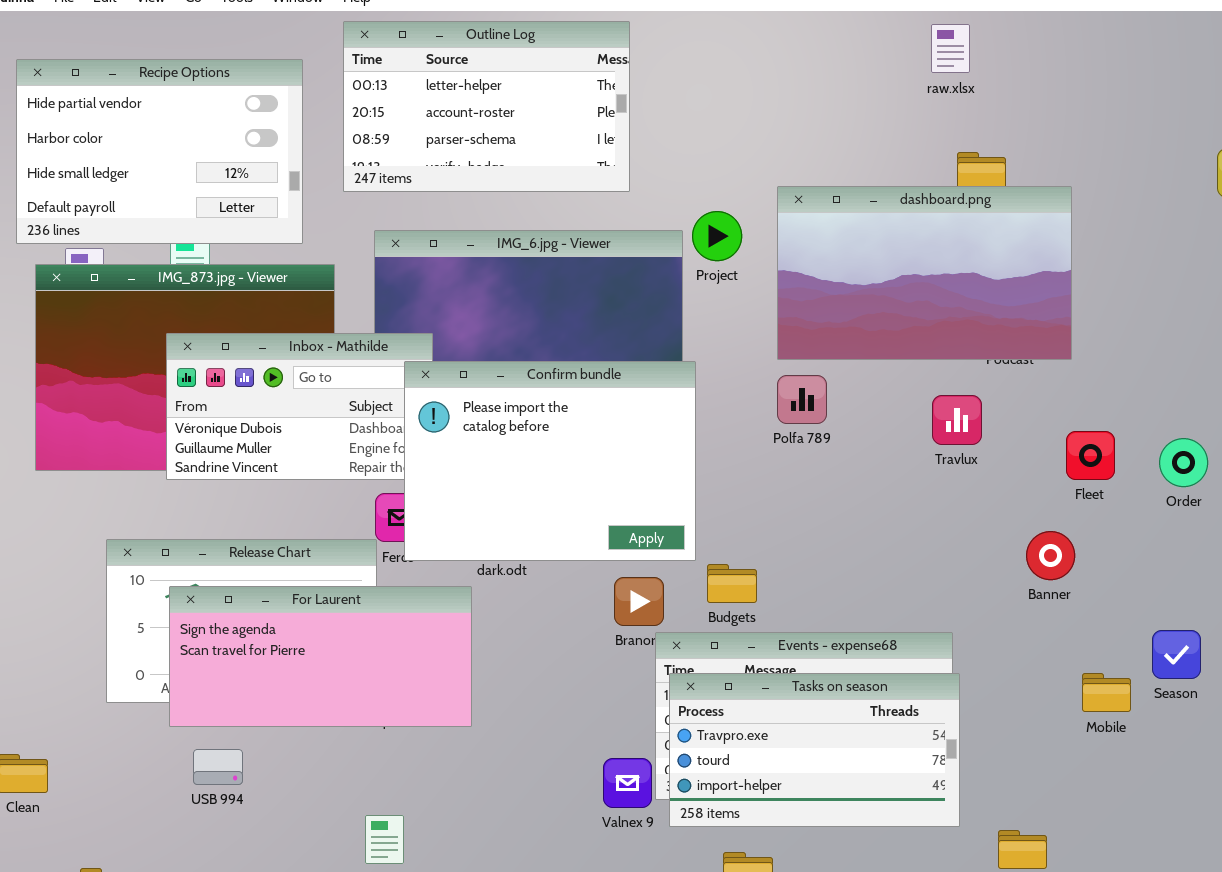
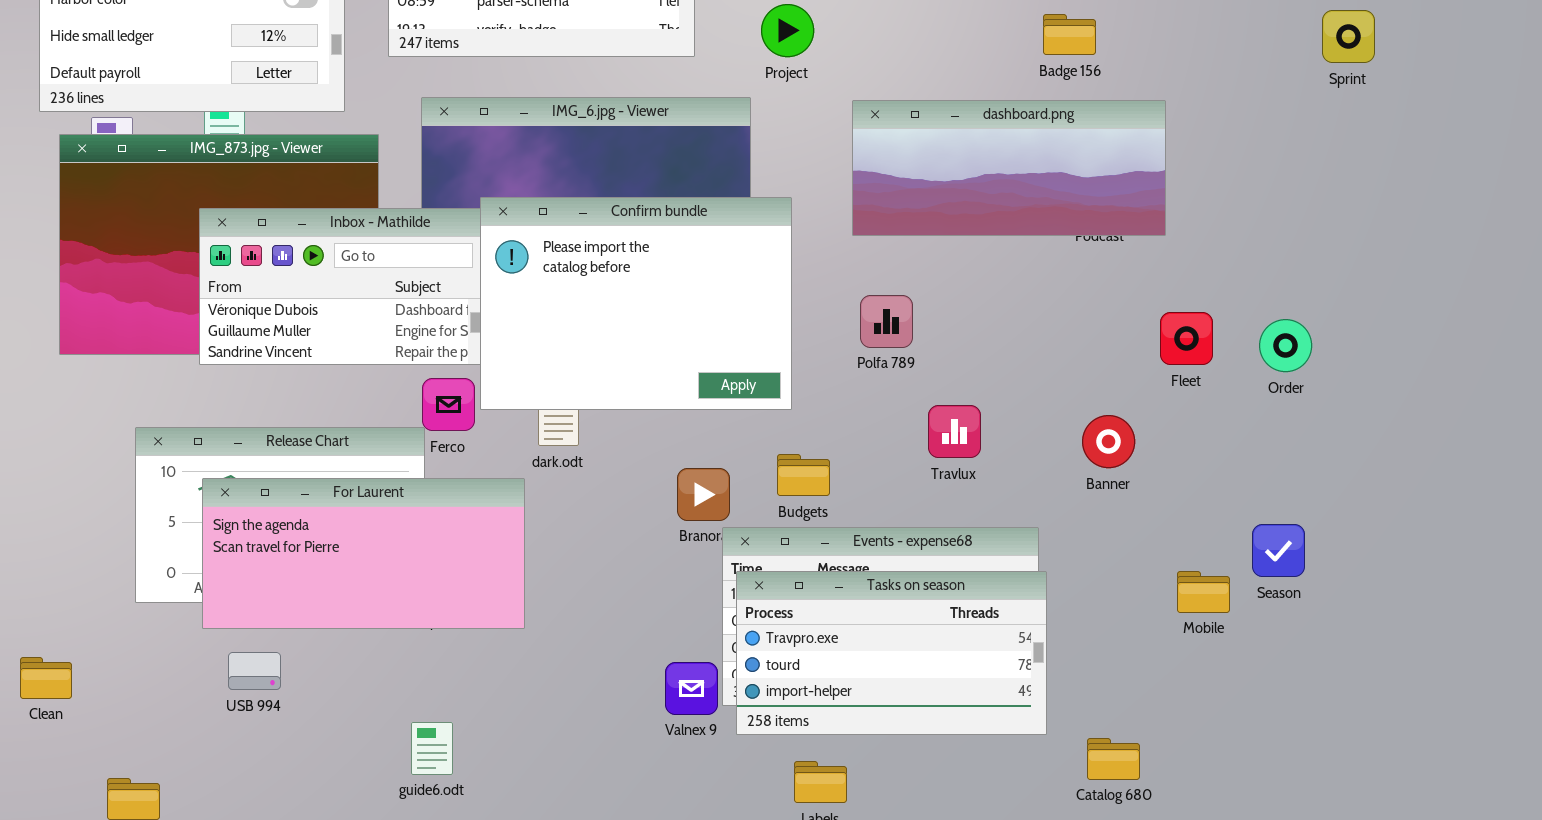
dashboard.png: [777,186,1072,360] -> [852,100,1166,236], resized
Project: [692,211,742,261] -> [761,4,814,57], moved
Confirm bundle: [404,361,696,561] -> [480,197,792,410], moved
Polfa 789: [777,375,827,424] -> [860,295,913,348], moved
Travlux: [932,395,982,445] -> [928,405,981,458], moved
Banner: [1026,531,1075,580] -> [1082,415,1135,468], moved

